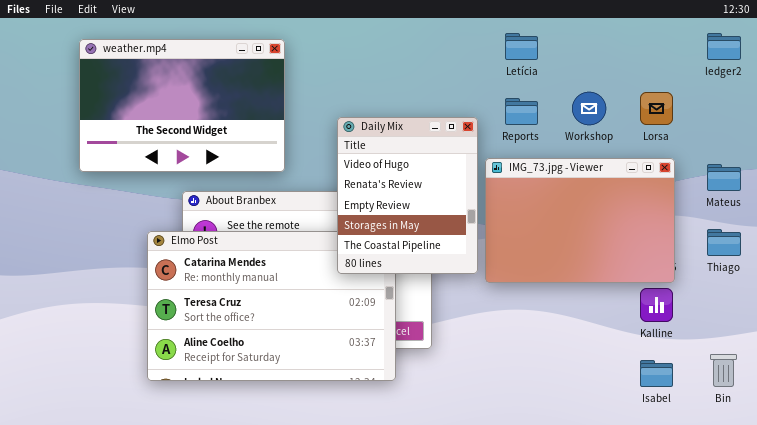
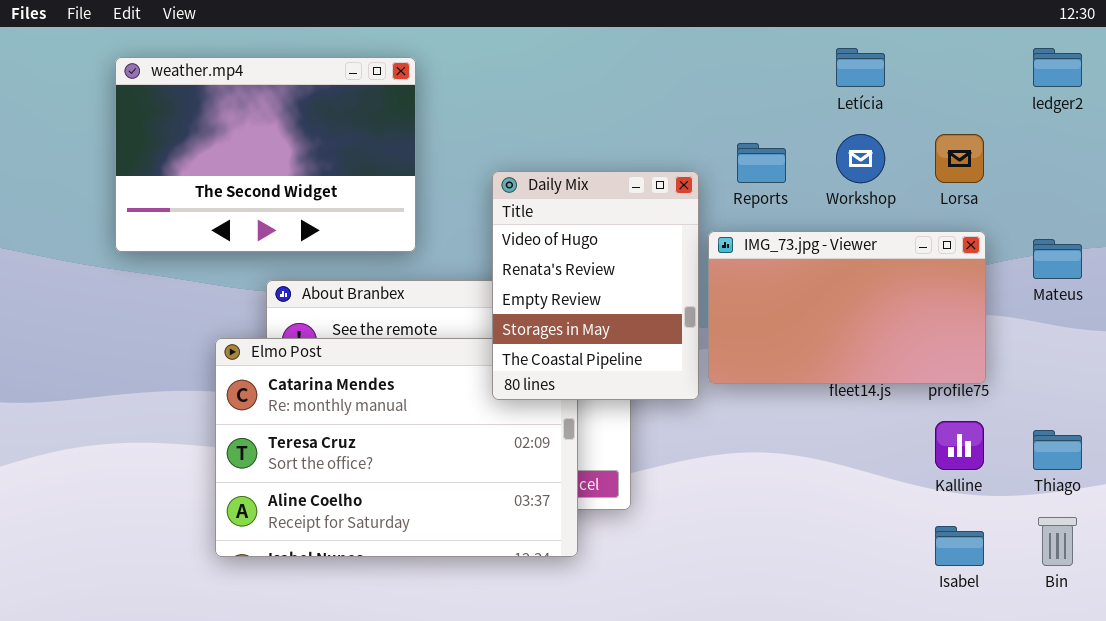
Letícia: [505,33,538,60] -> [836,48,885,87], moved
IMG_73.jpg - Viewer: [485,158,675,283] -> [708,231,986,384], resized
Thiago: [707,229,741,256] -> [1033,430,1082,470], moved

